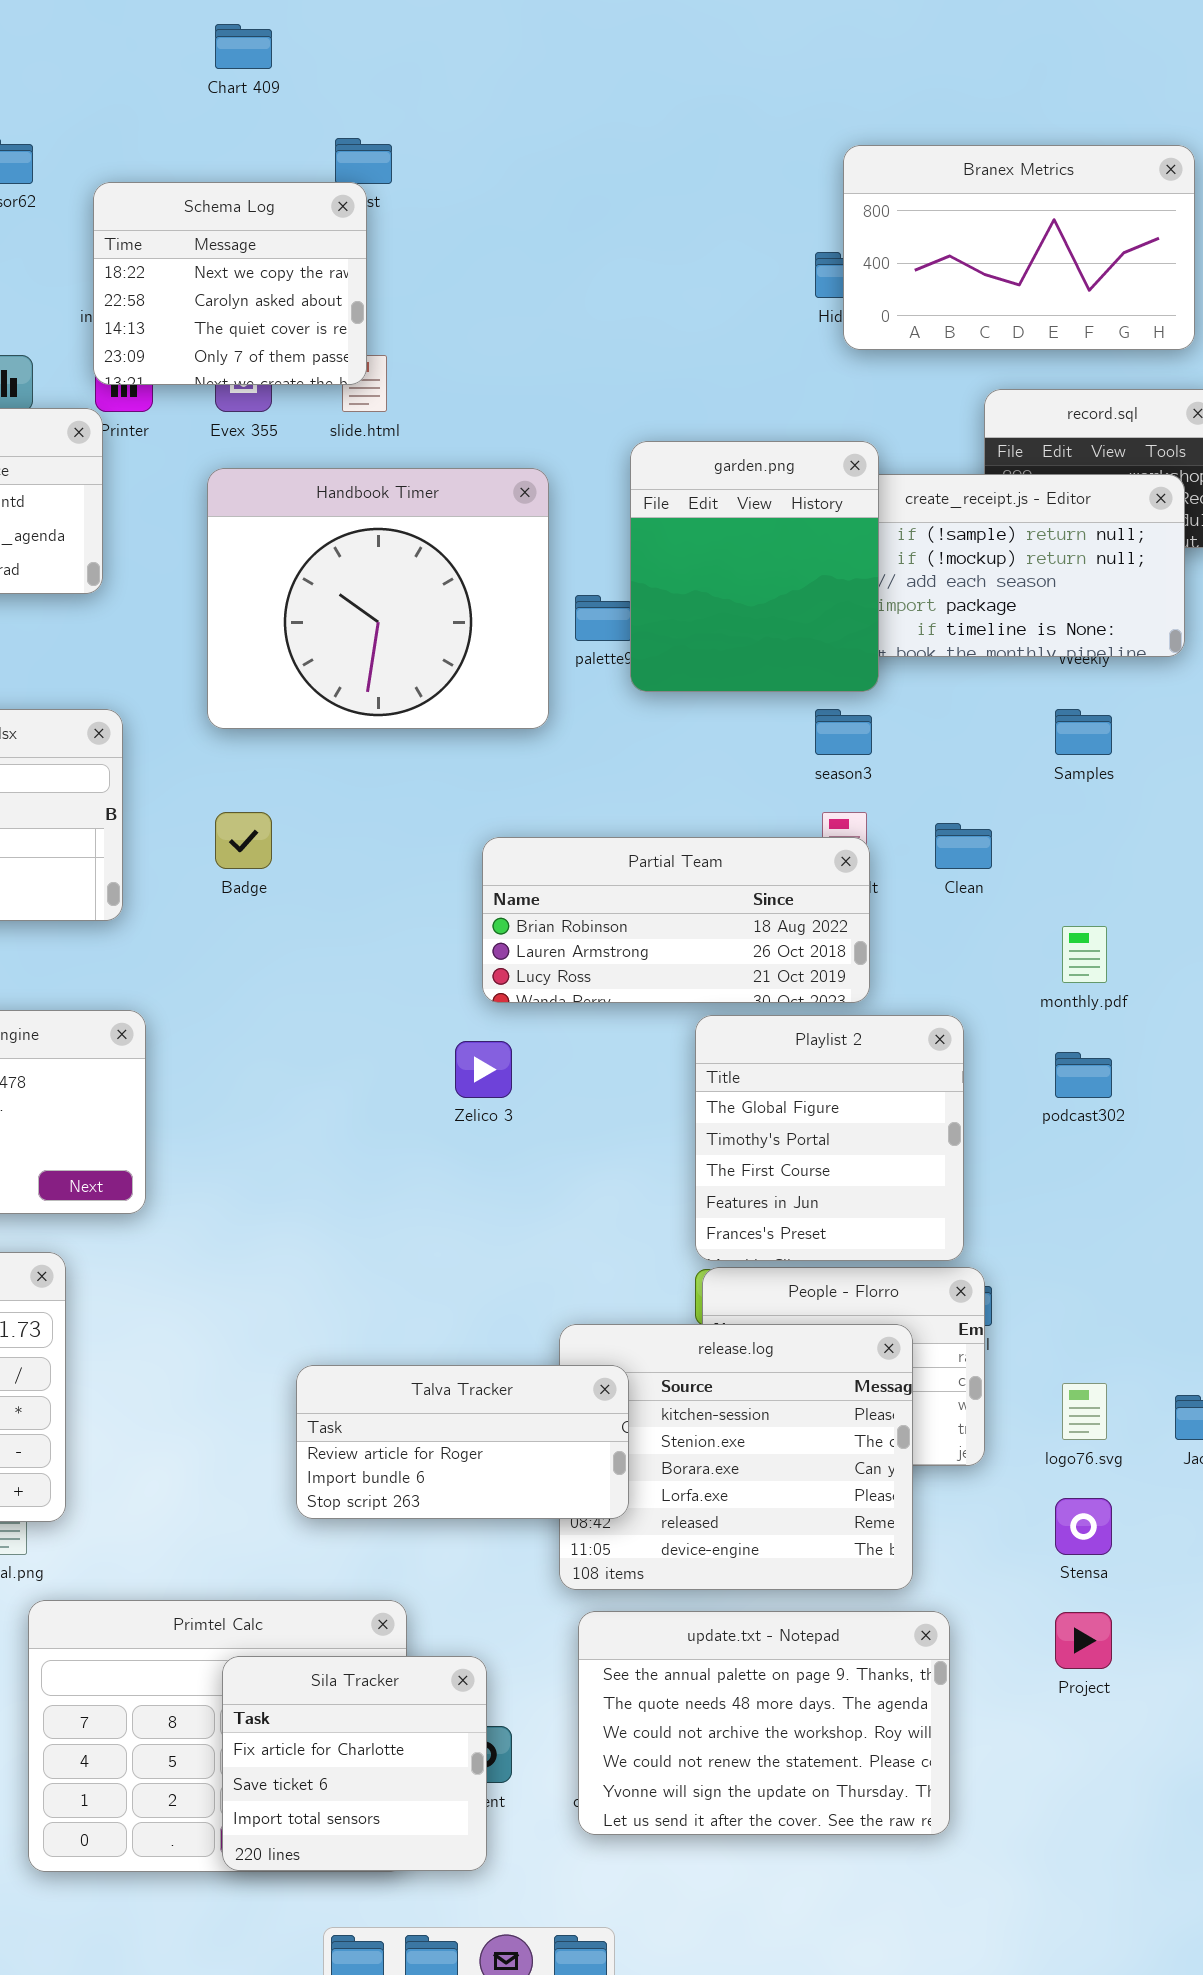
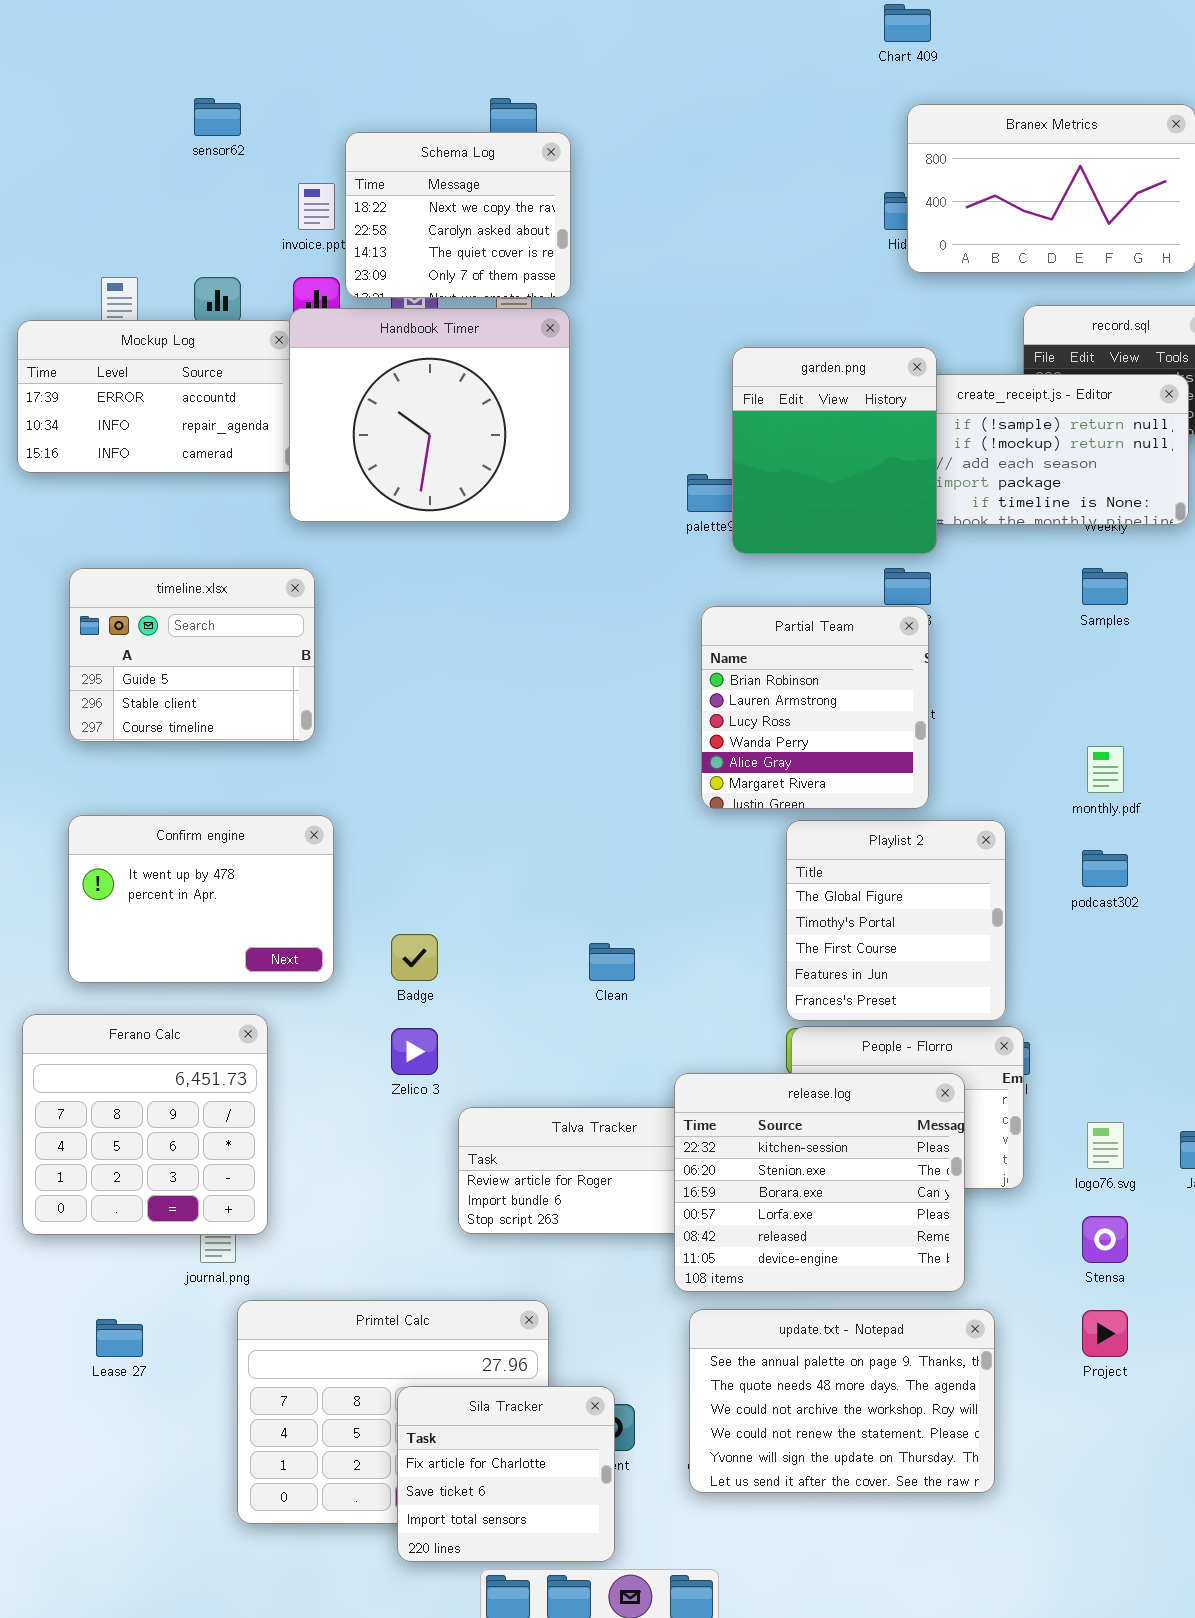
Chart 409: [215,24,272,69] -> [884,4,931,42], moved
Schema Log: [93,182,367,385] -> [345,132,571,298], moved
Handbook Timer: [207,468,549,729] -> [289,308,570,522], moved
Badge: [215,812,272,869] -> [391,934,438,981], moved
Clean: [935,823,992,869] -> [589,943,635,981], moved
Partial Team: [482,837,870,1003] -> [701,606,929,809], resized
Zelico 3: [455,1041,512,1098] -> [391,1028,438,1075], moved
release.log: [559,1324,913,1590] -> [674,1073,965,1292], raised
Sila Tracker: [222,1656,487,1871] -> [397,1386,615,1562], moved

